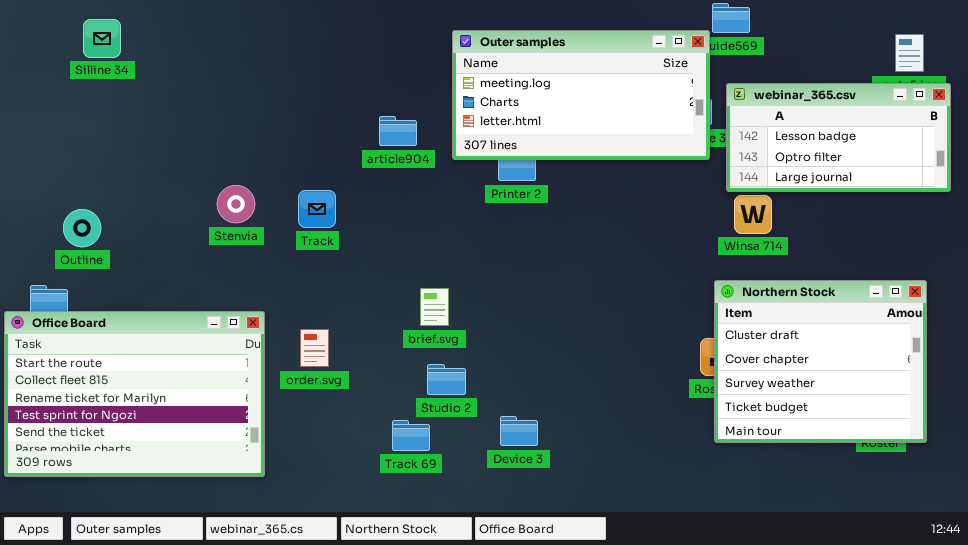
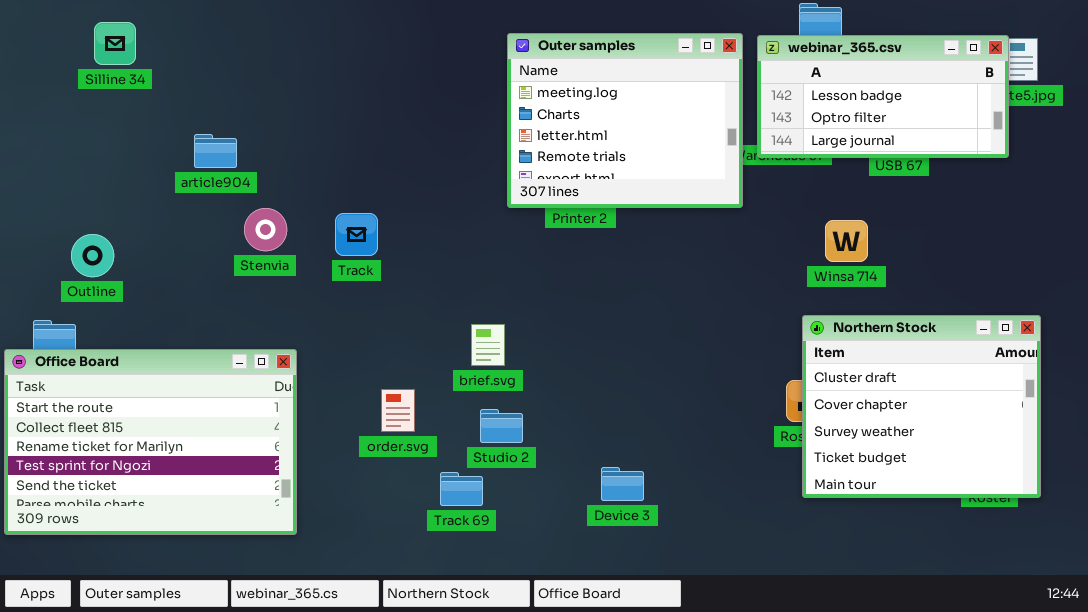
Outer samples: [452,30,710,160] -> [507,33,743,208], resized
webinar_365.csv: [726,83,951,192] -> [757,35,1009,158], moved
article904: [379,116,417,146] -> [194,134,237,168], moved
order.svg: [300,329,329,367] -> [381,389,415,432], moved
Device 3: [500,416,538,446] -> [601,467,644,501], moved

